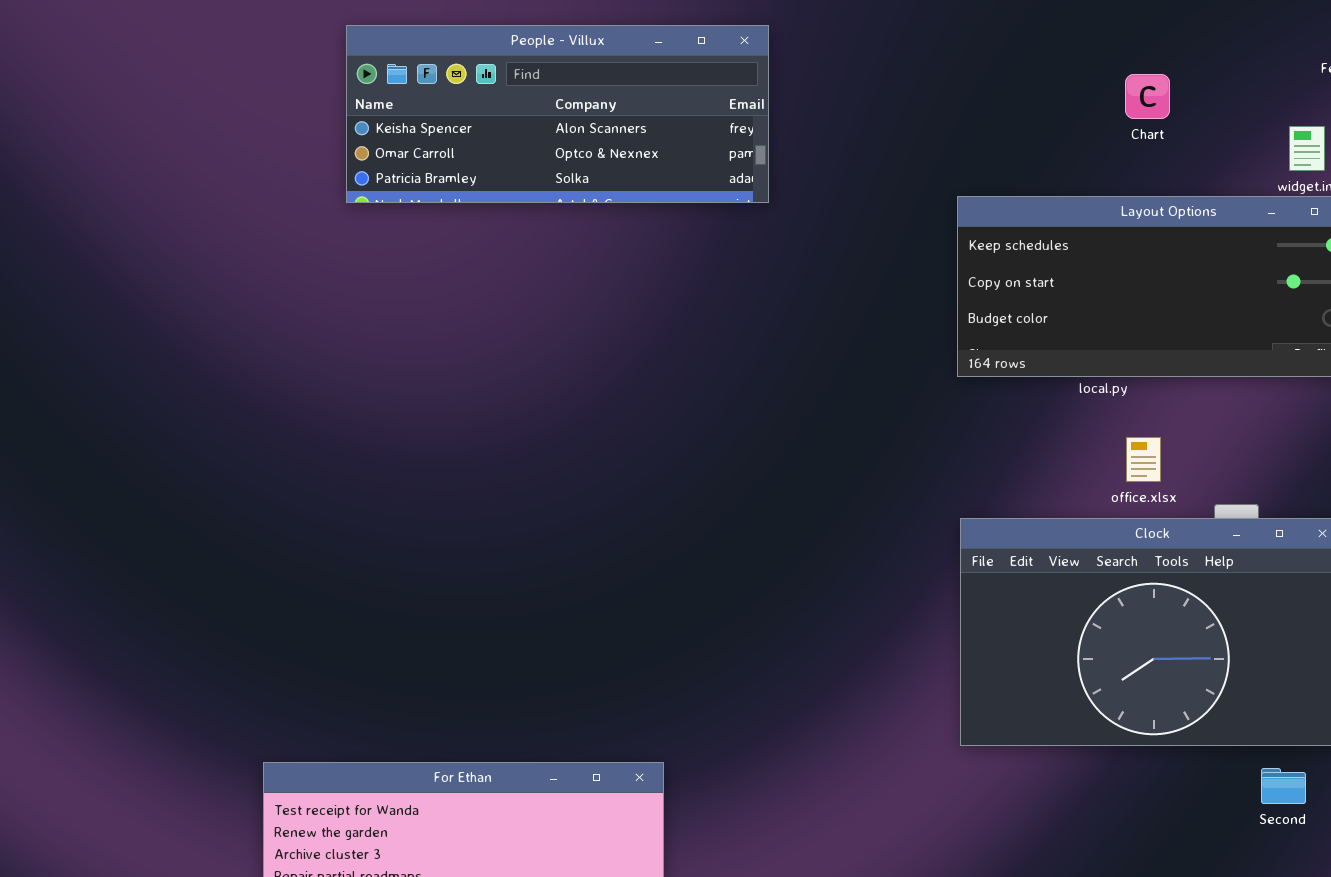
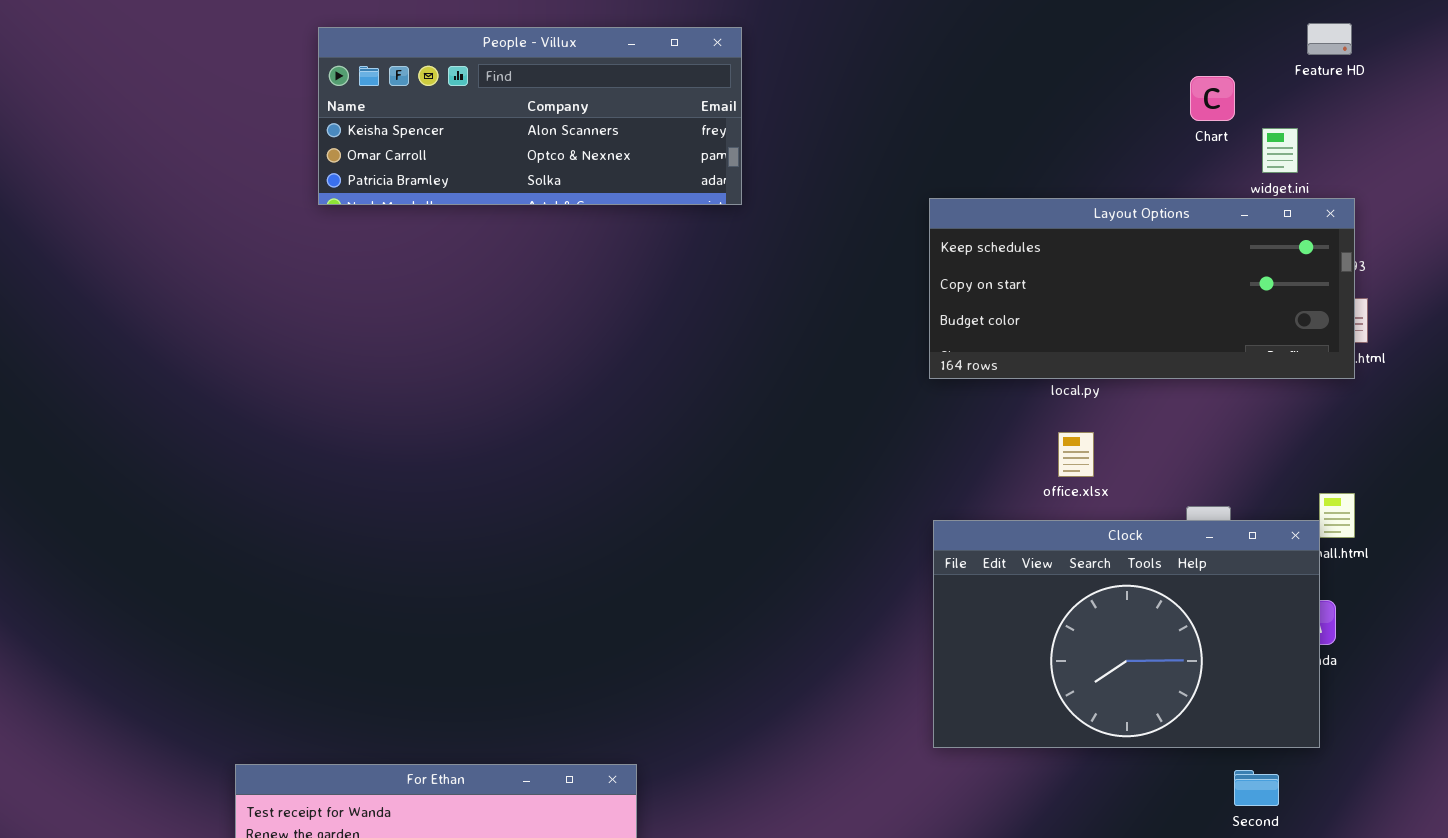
Chart: [1125,74,1170,119] -> [1190,76,1235,121], moved
office.xlsx: [1126,437,1161,482] -> [1058,432,1094,477], moved

